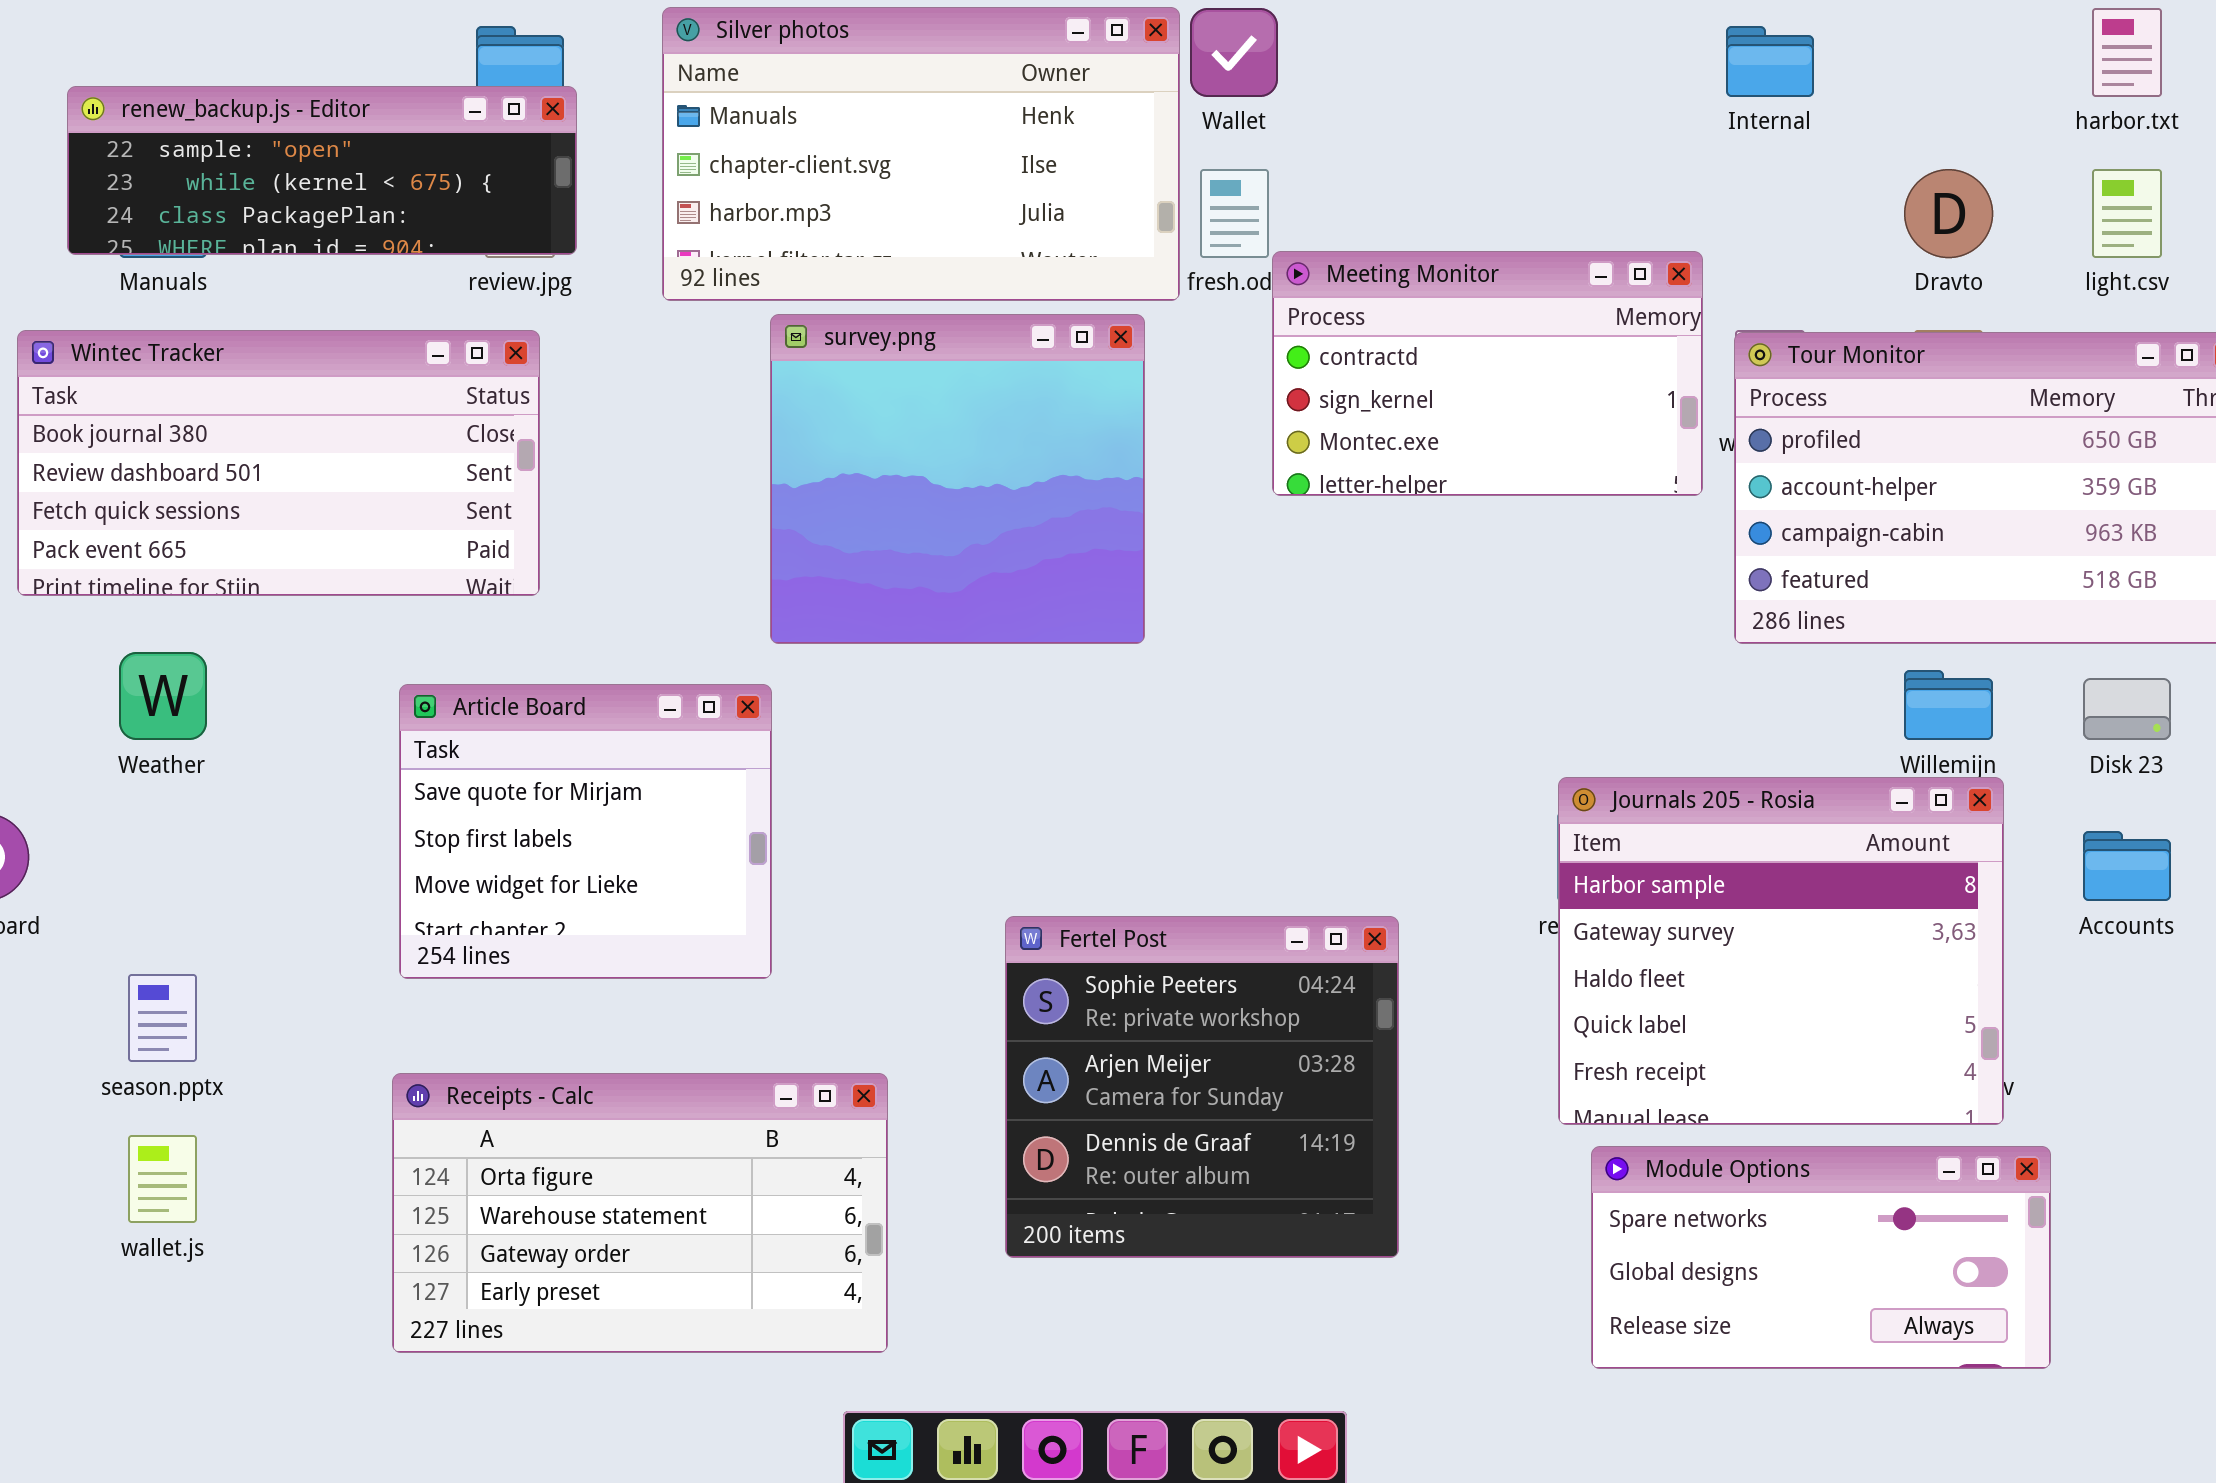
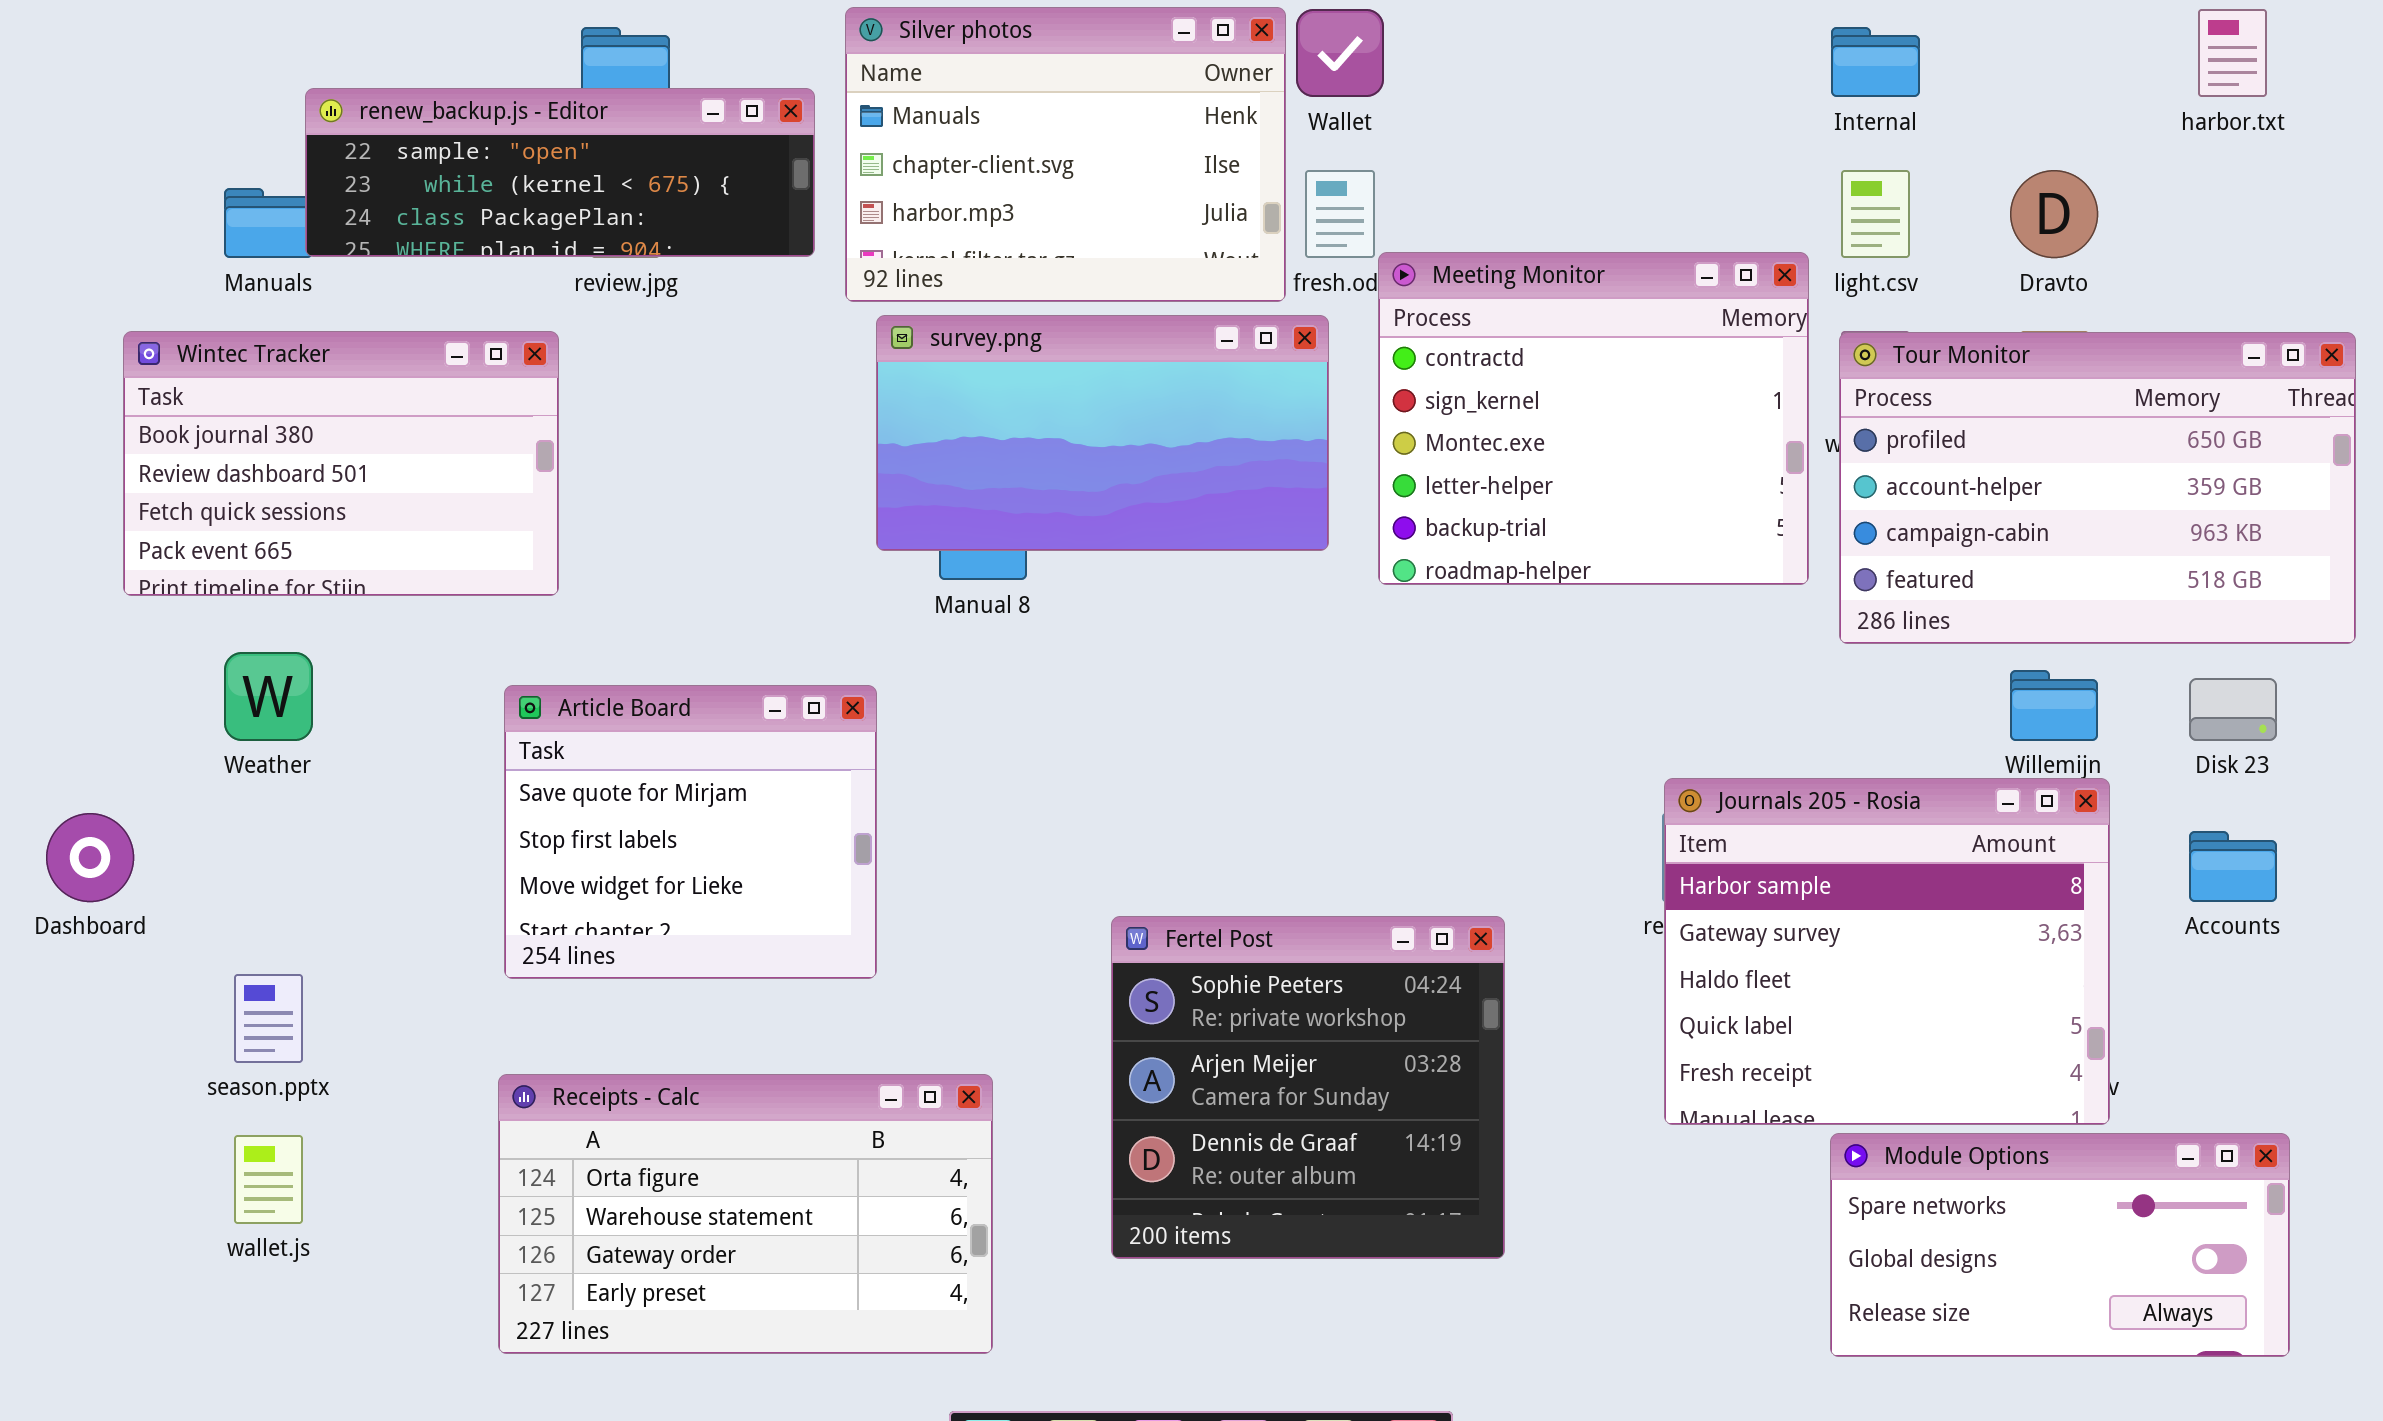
Silver photos: [662,7,1180,301] -> [845,7,1286,302], resized
renew_backup.js - Editor: [67,86,577,255] -> [305,88,815,257], moved
light.csv: [2092,169,2162,258] -> [1841,170,1910,258], moved
Meeting Monitor: [1272,251,1703,496] -> [1378,252,1809,585], resized
survey.png: [770,314,1145,644] -> [876,315,1329,551], resized
Wintec Tracker: [17,330,540,596] -> [123,331,559,596], resized
Module Options: [1591,1146,2051,1369] -> [1830,1133,2290,1357], moved

